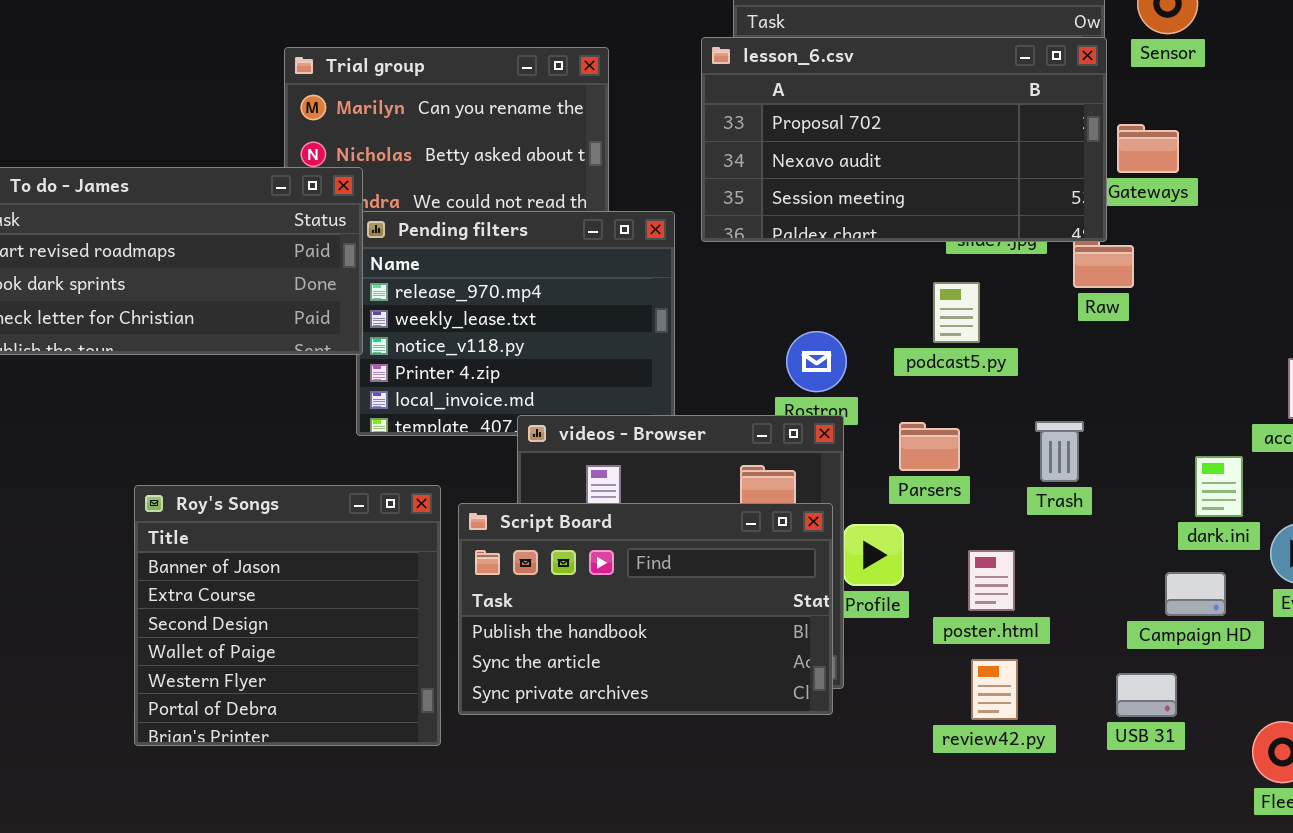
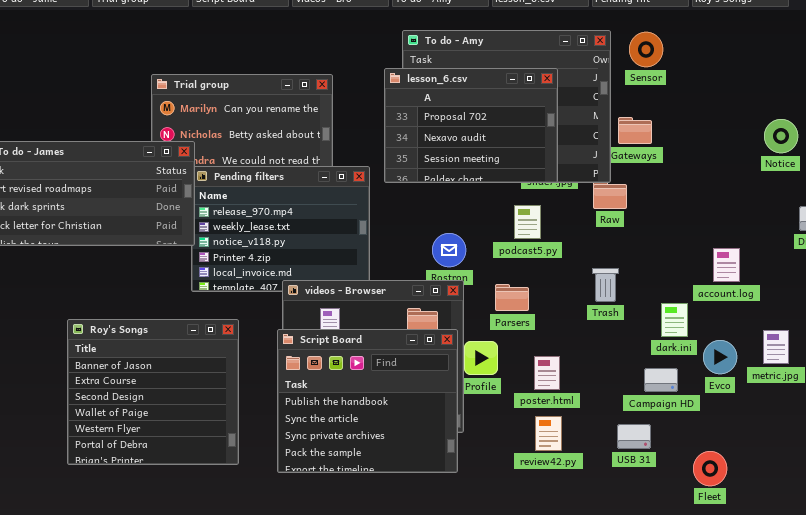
lesson_6.csv: [701,37,1107,242] -> [384,68,558,183], resized
Trash: [1035,421,1084,482] -> [592,268,619,302], moved
Script Board: [458,503,833,715] -> [277,329,458,473], resized

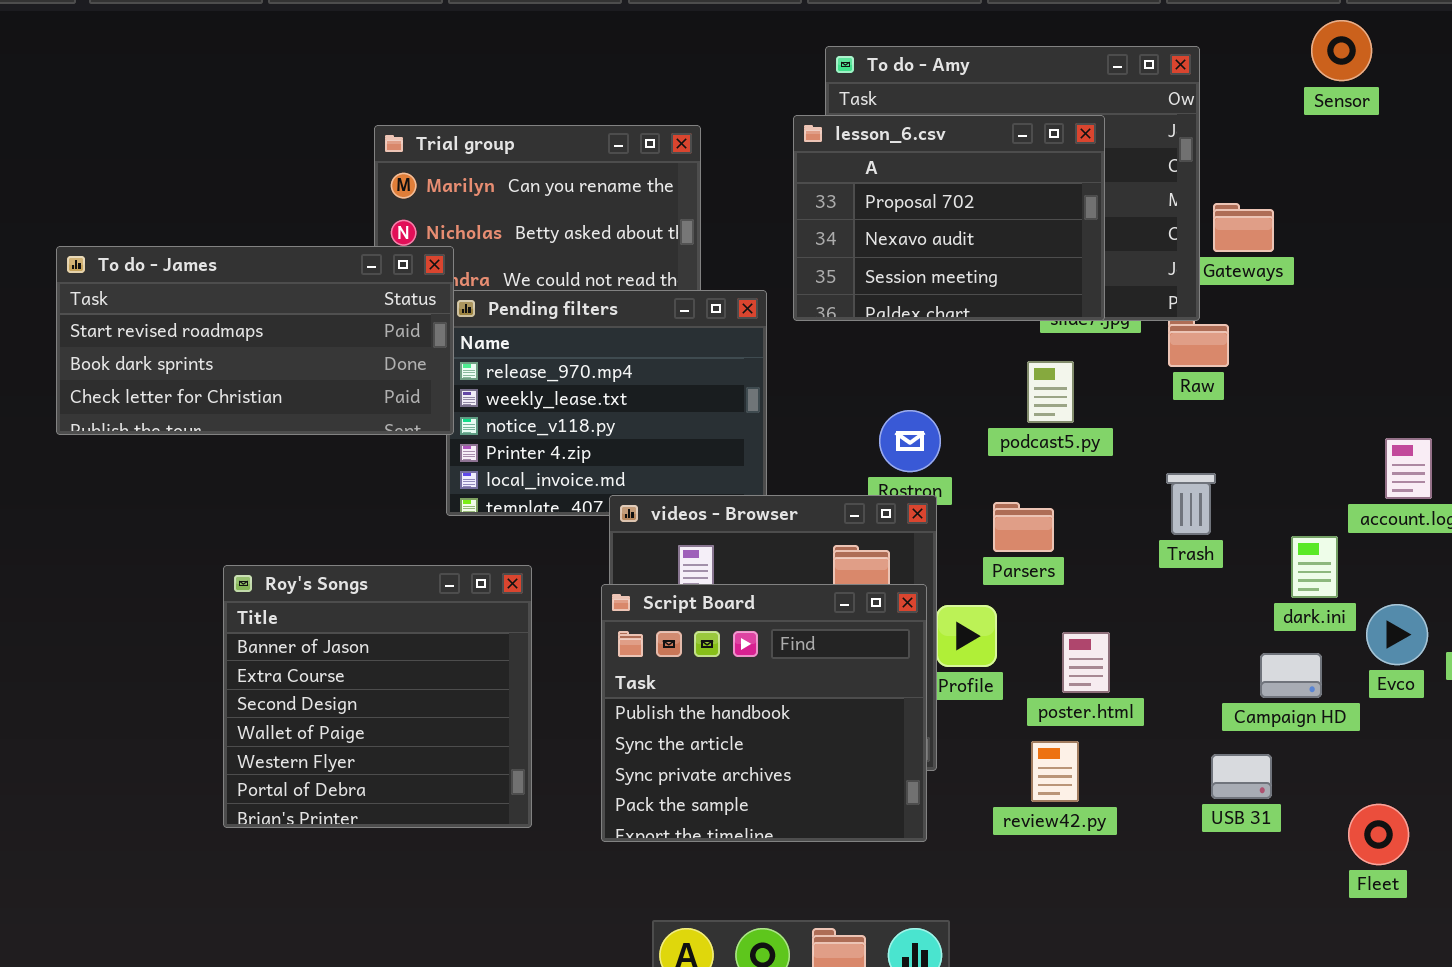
Sensor: [629,32,663,67] -> [1311,20,1372,81], moved
review42.py: [535,416,562,451] -> [1031,741,1079,802], moved

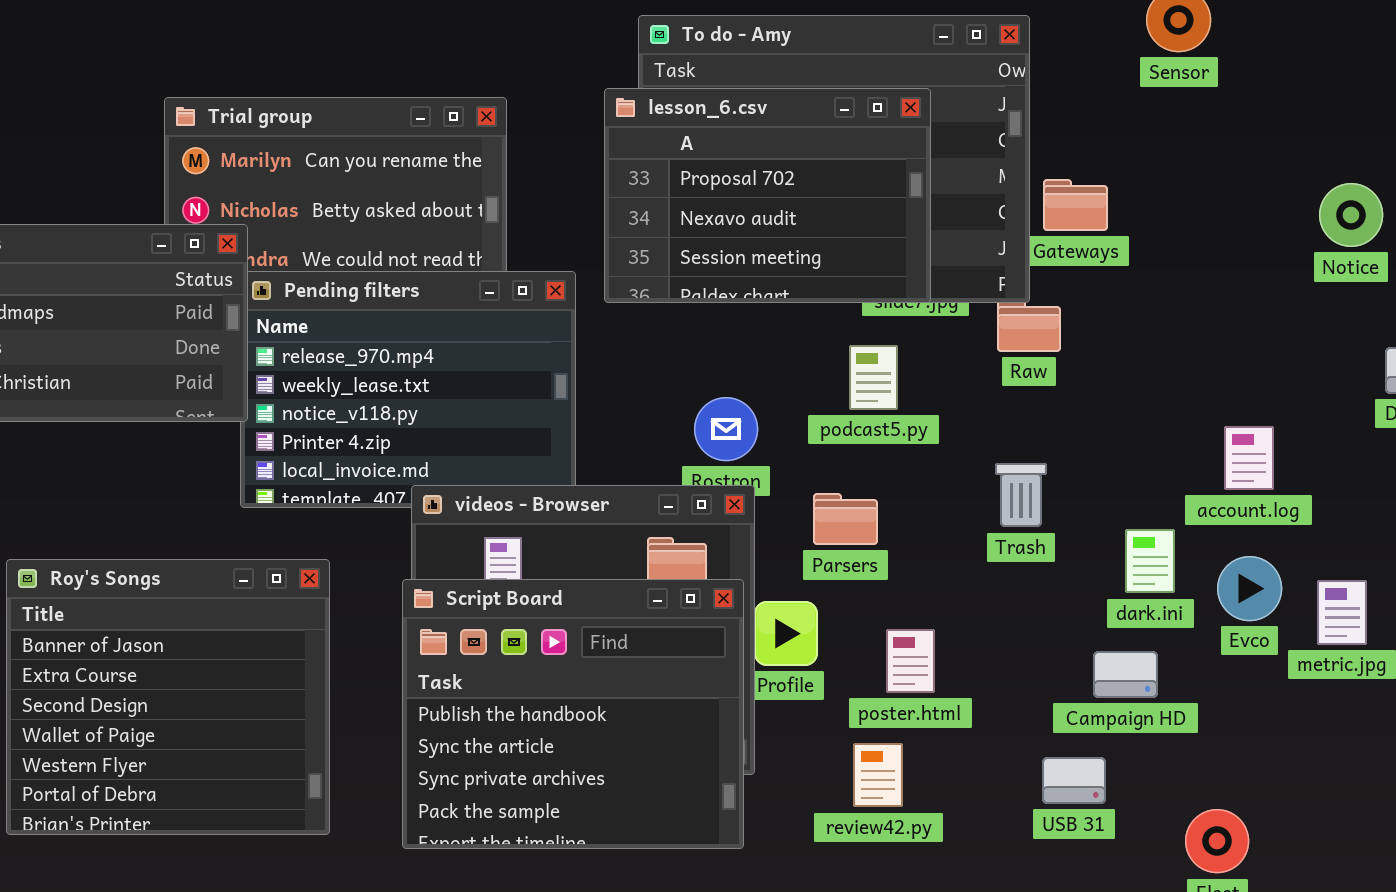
Evco: [1366,604,1428,665] -> [1217,556,1282,621], moved

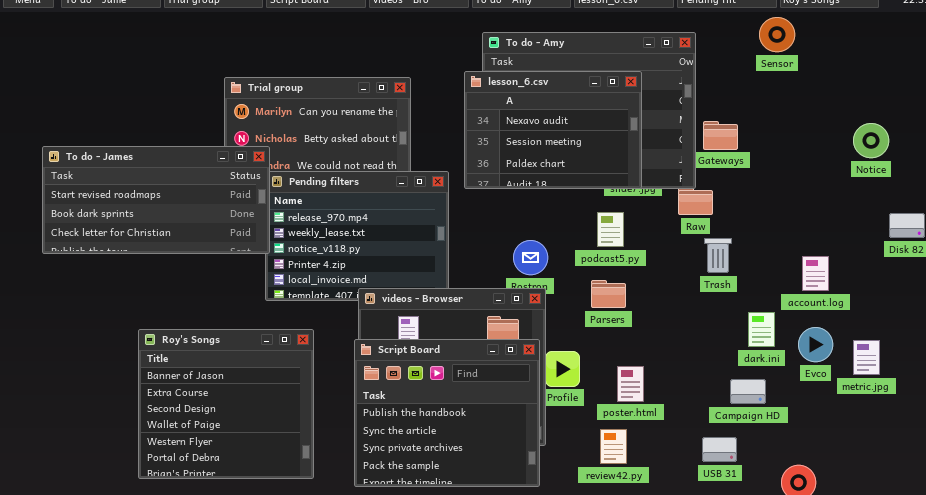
lesson_6.csv: [604,88,931,303] -> [464,71,642,189], scrolled down 1 row
Trash: [995,463,1047,527] -> [704,238,732,273], moved
Parsers: [813,493,878,545] -> [591,280,626,308], moved

